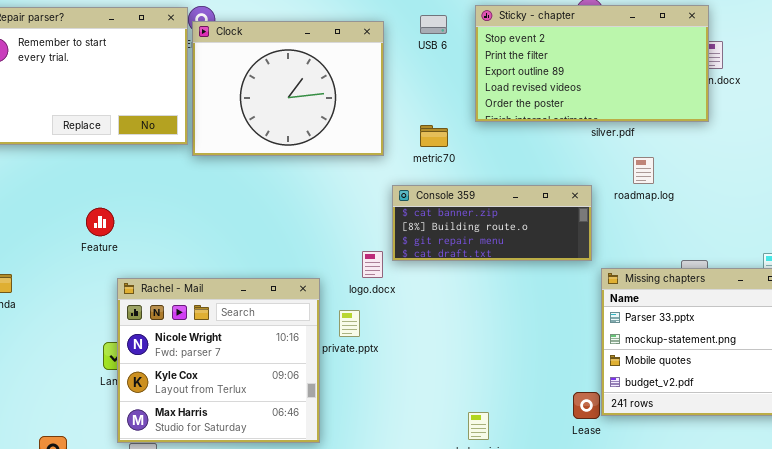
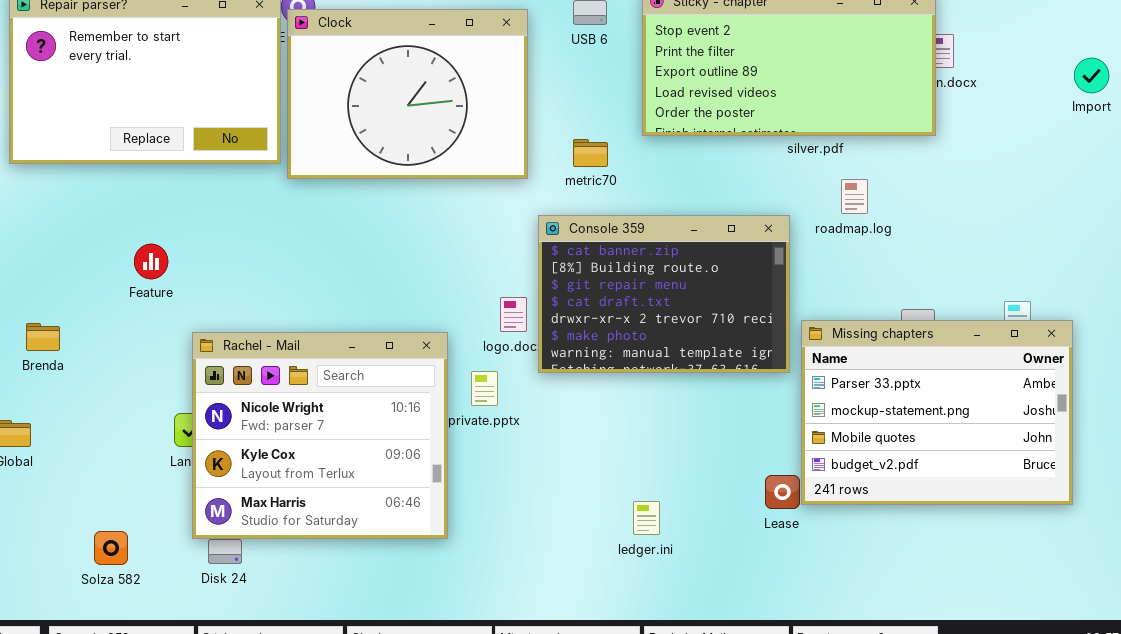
Console 359: [392,185,592,261] -> [538,215,790,373], resized
Feature: [86,208,114,236] -> [134,244,168,279], moved

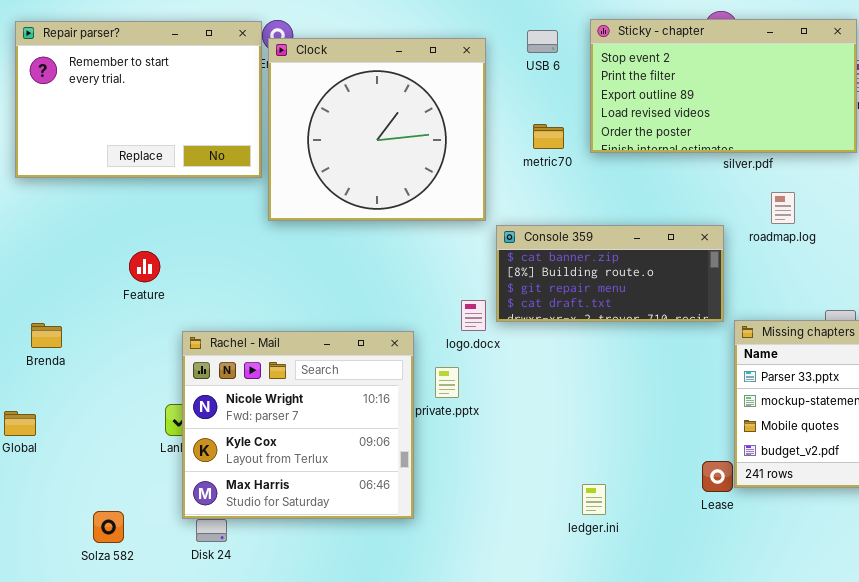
Clock: [287,9,528,179] -> [268,38,486,221], resized
metric70: [573,139,608,167] -> [533,124,564,149], moved
Console 359: [538,215,790,373] -> [496,225,724,322], resized

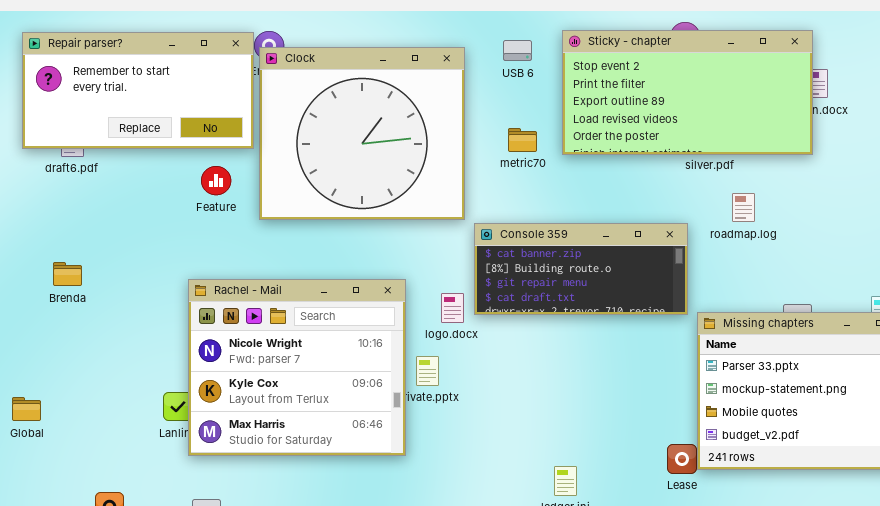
Repair parser?: [15,21,262,178] -> [22,32,254,149], resized
Feature: [129,251,160,282] -> [201,166,231,195], moved
Brenda: [31,323,62,348] -> [53,262,82,286], moved
Rachel - Mail: [182,331,414,519] -> [188,279,406,456], moved

